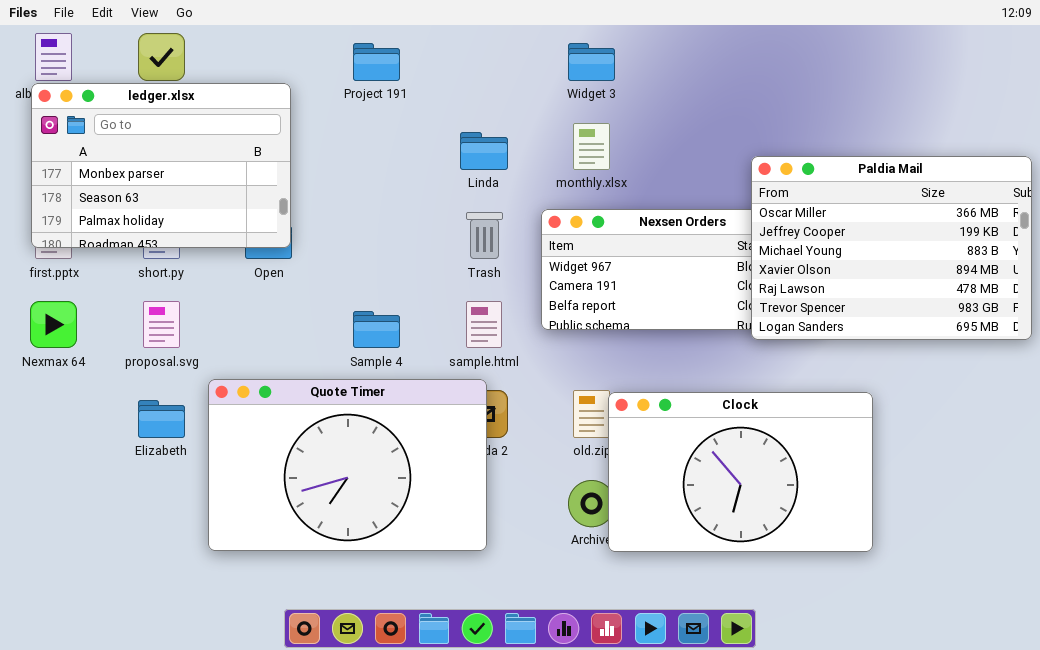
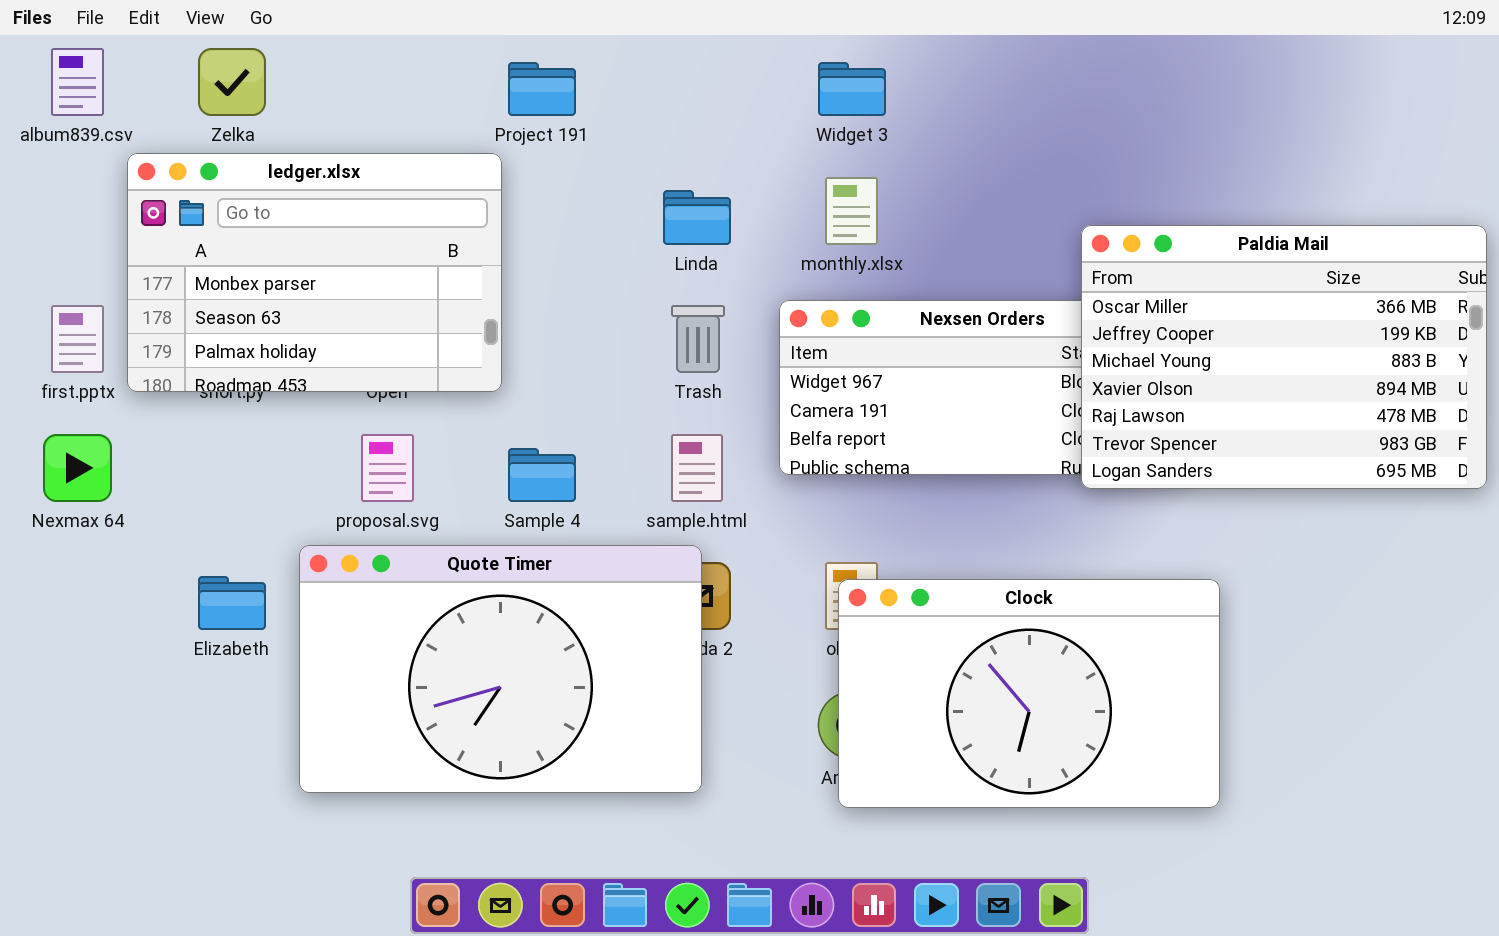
ledger.xlsx: [31,83,291,248] -> [127,153,502,392], moved
proposal.svg: [143,301,180,348] -> [361,434,414,502], moved
Clock: [608,392,873,552] -> [838,579,1220,808], moved

